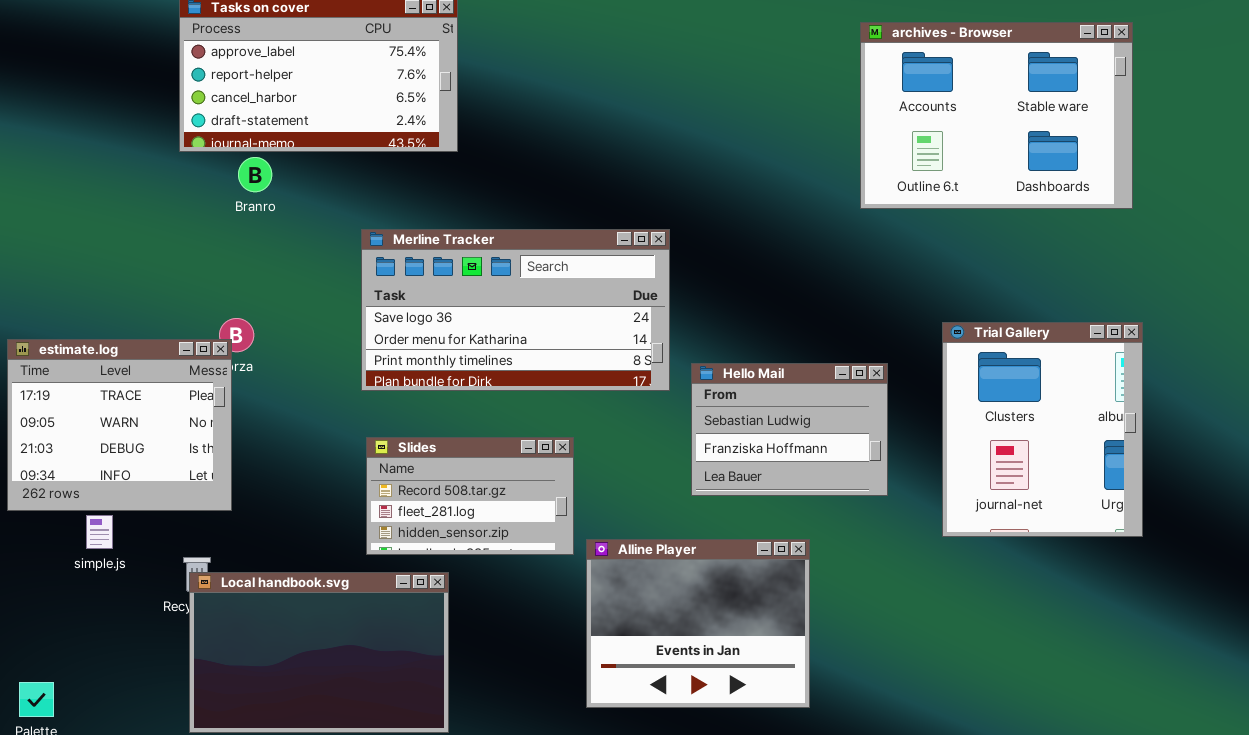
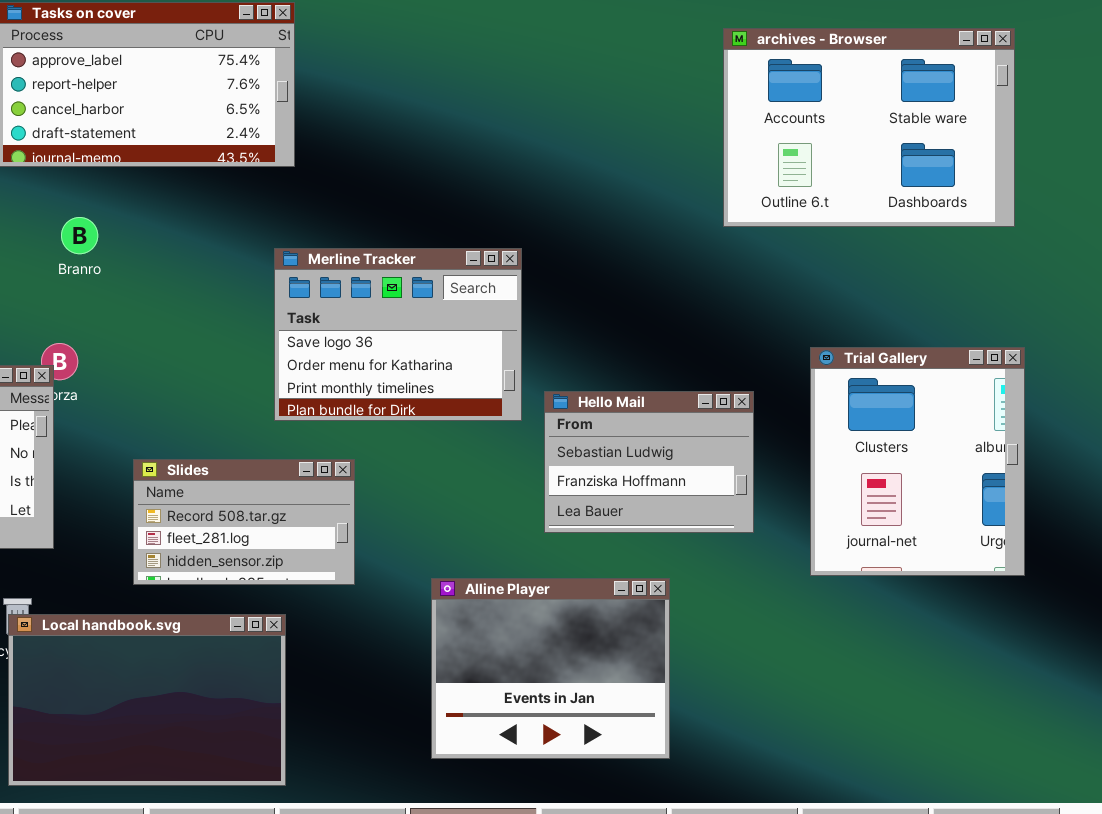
Branro: [238,157,272,192] -> [61,217,98,254], moved
Merline Tracker: [361,229,670,391] -> [274,248,522,421], resized
Slides: [366,437,574,555] -> [133,459,355,585], moved

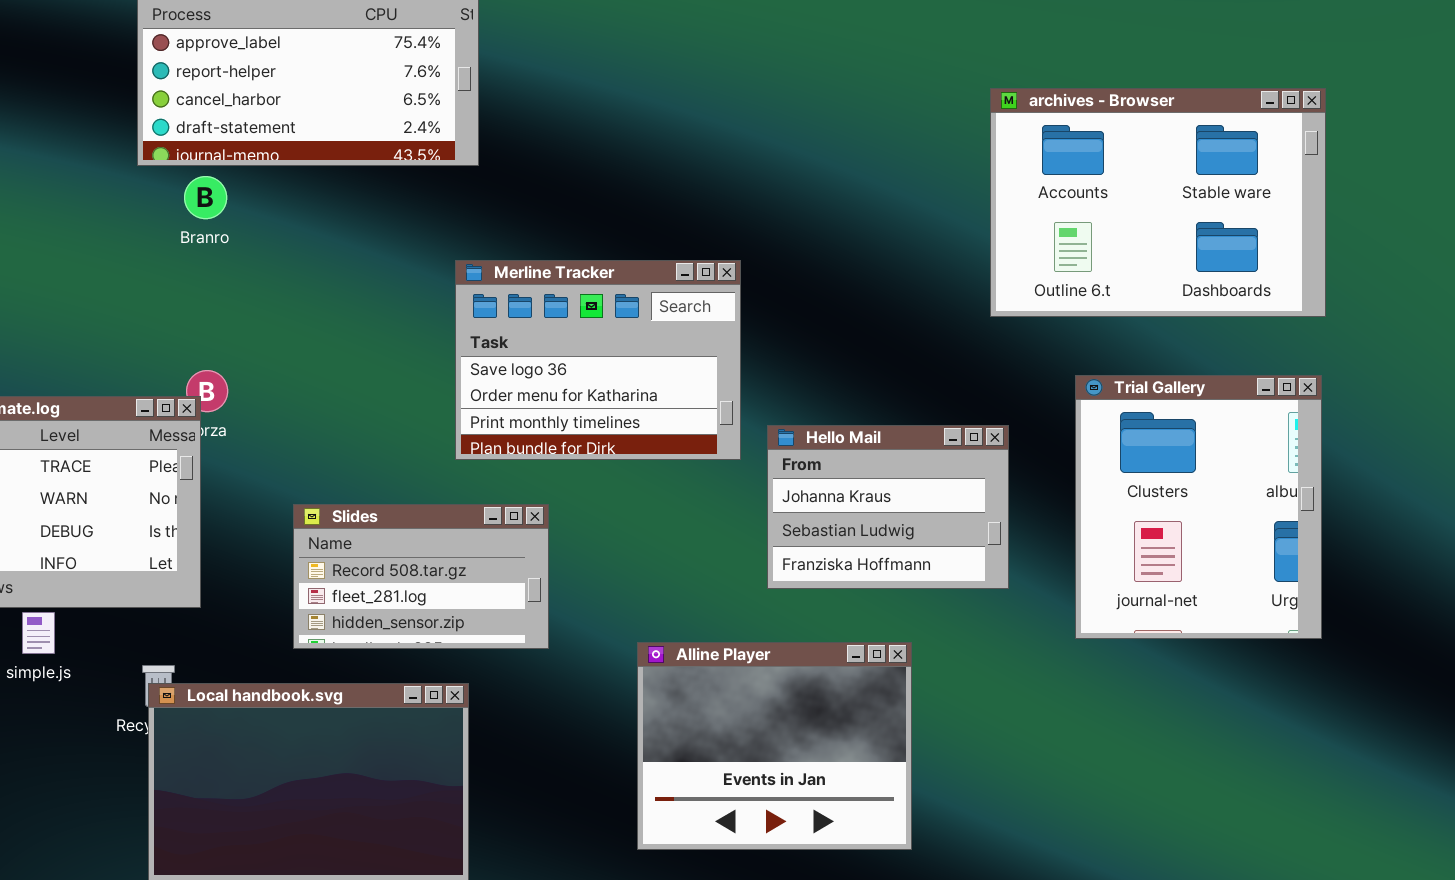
archives - Browser: [723,28,1015,227] -> [990,88,1326,317], moved
Branro: [61,217,98,254] -> [184,176,227,219], moved
Hello Mail: [544,391,754,533] -> [767,425,1009,589], scrolled up 1 row

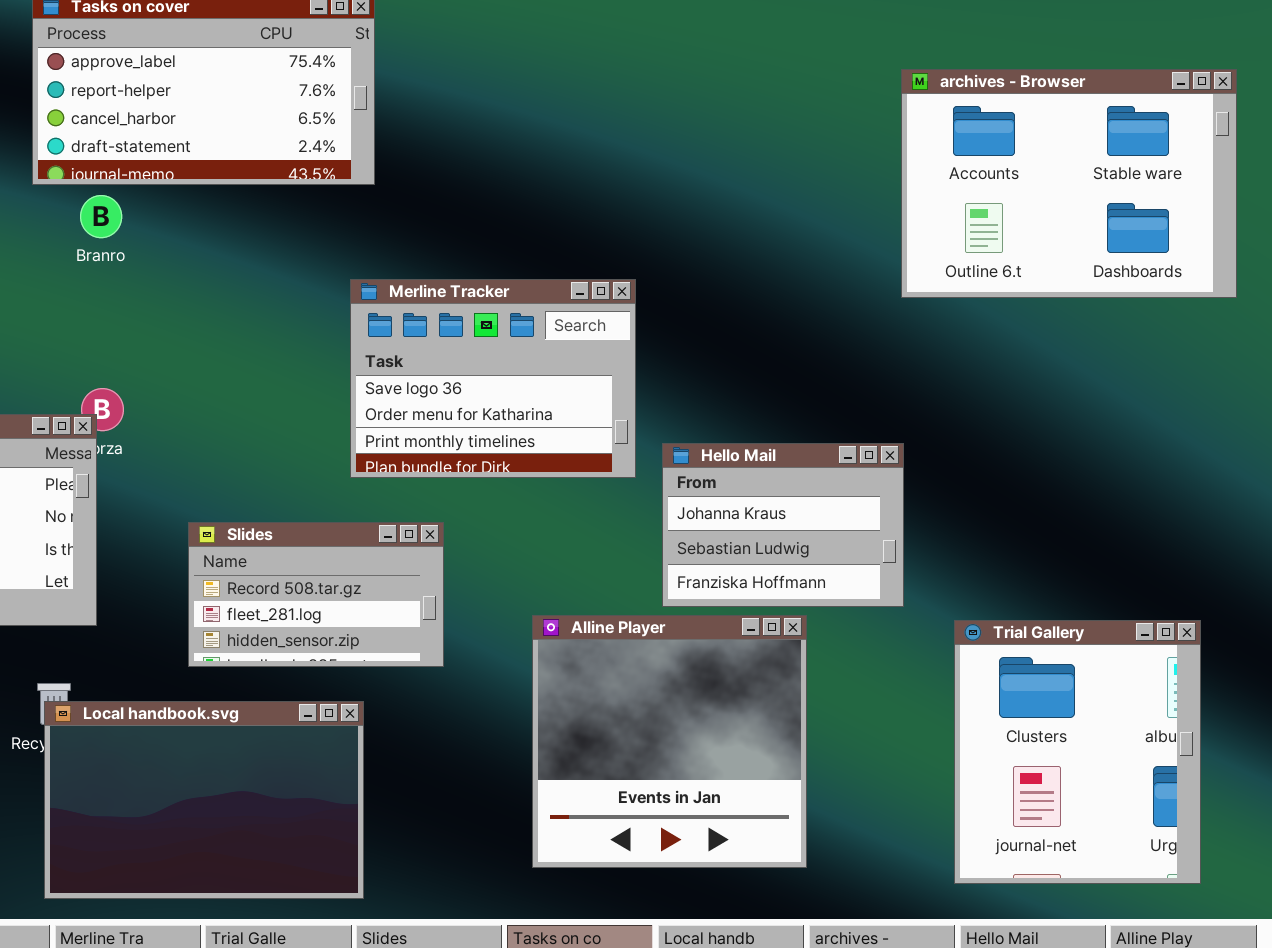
archives - Browser: [990,88,1326,317] -> [901,69,1237,298], moved
Trial Gallery: [1075,375,1322,639] -> [954,620,1201,884], moved
Alline Player: [637,642,912,850] -> [532,615,807,868], resized

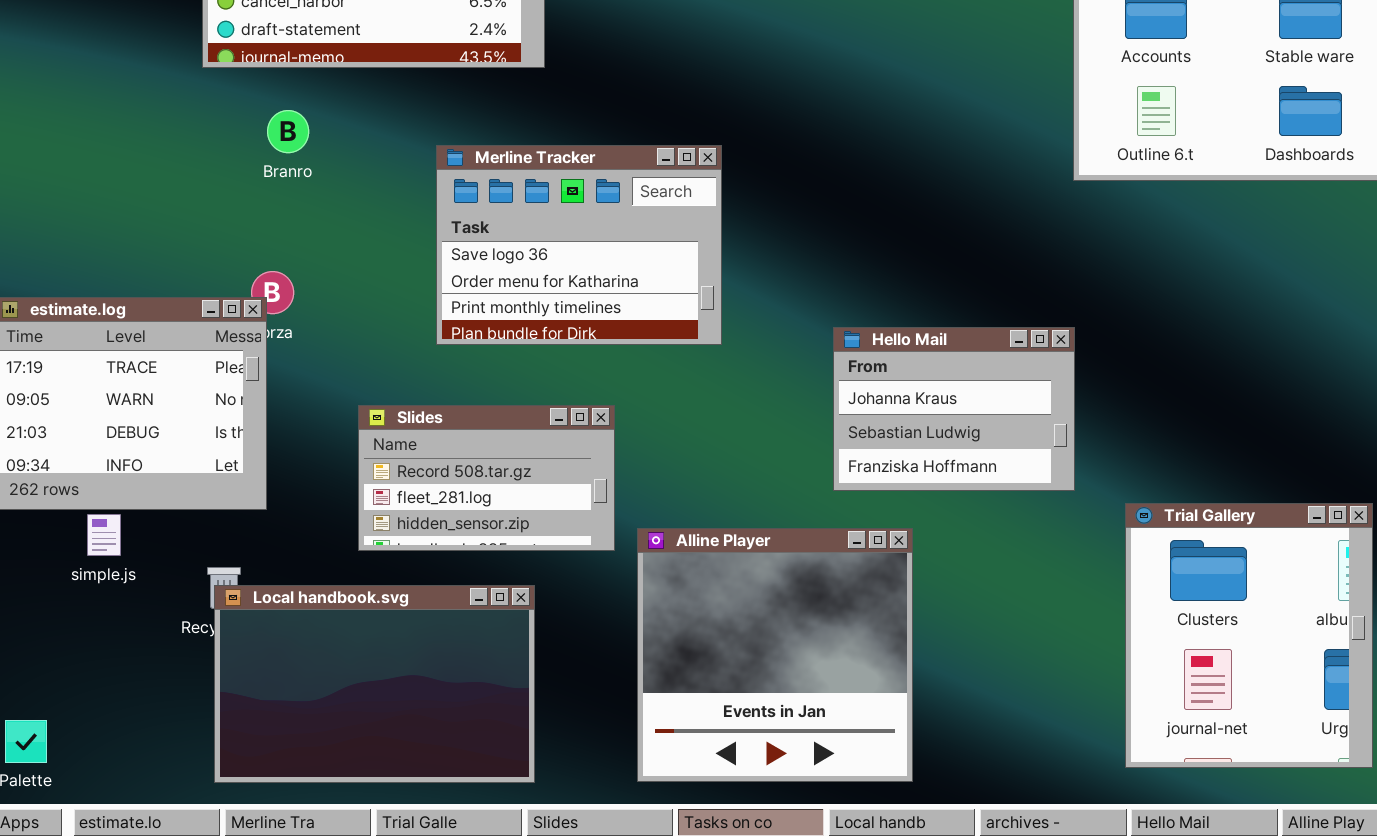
Branro: [80,195,122,238] -> [267,110,309,153], moved
Merline Tracker: [350,279,636,478] -> [436,145,722,345], moved
Alline Player: [532,615,807,868] -> [637,528,913,782], moved

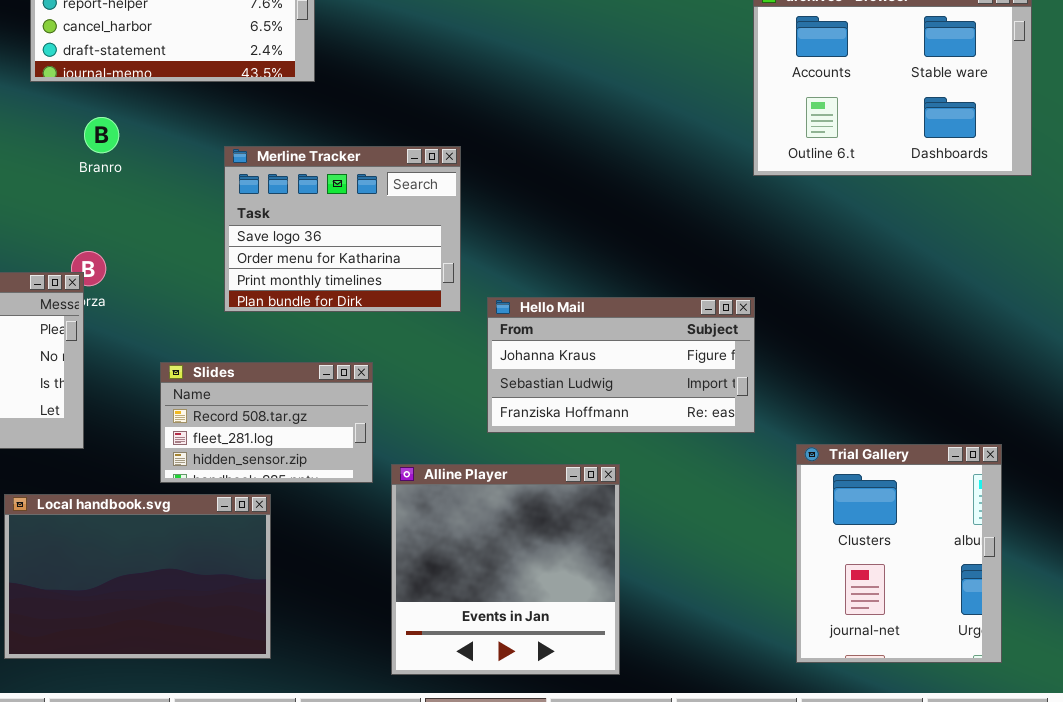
Hello Mail: [833,327,1075,491] -> [487,297,755,433], resized
Local handbook.svg: [214,585,535,783] -> [4,494,271,659], moved

